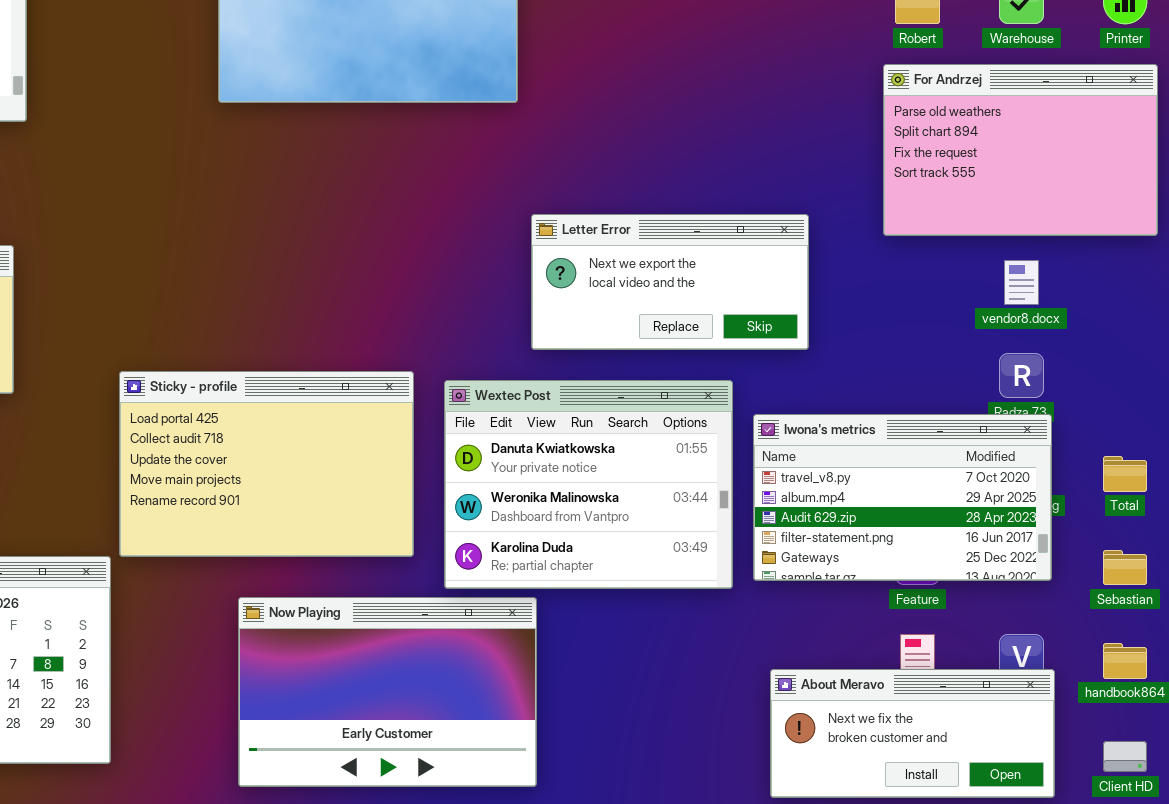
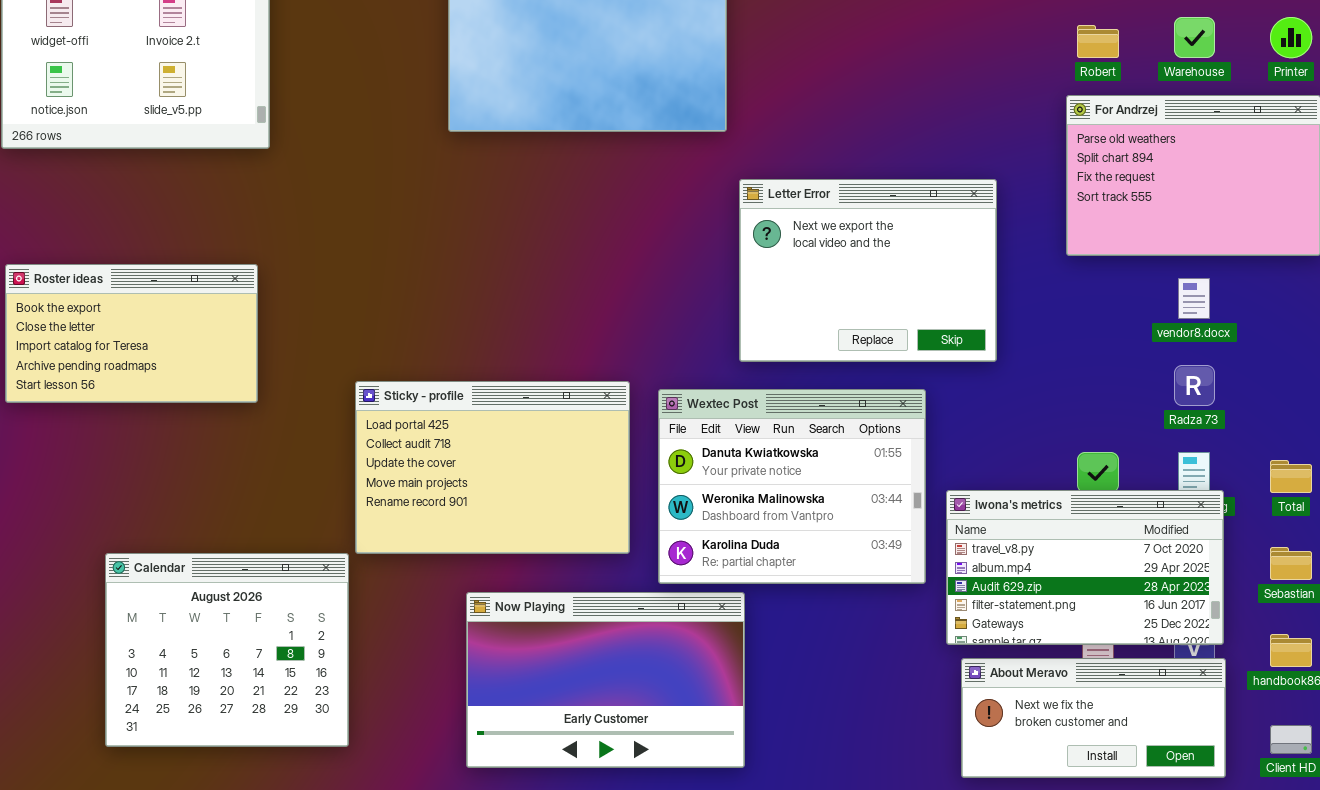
Letter Error: [531,214,809,350] -> [739,179,997,362], resized
Iwona's metrics: [753,414,1052,581] -> [946,490,1224,645], moved

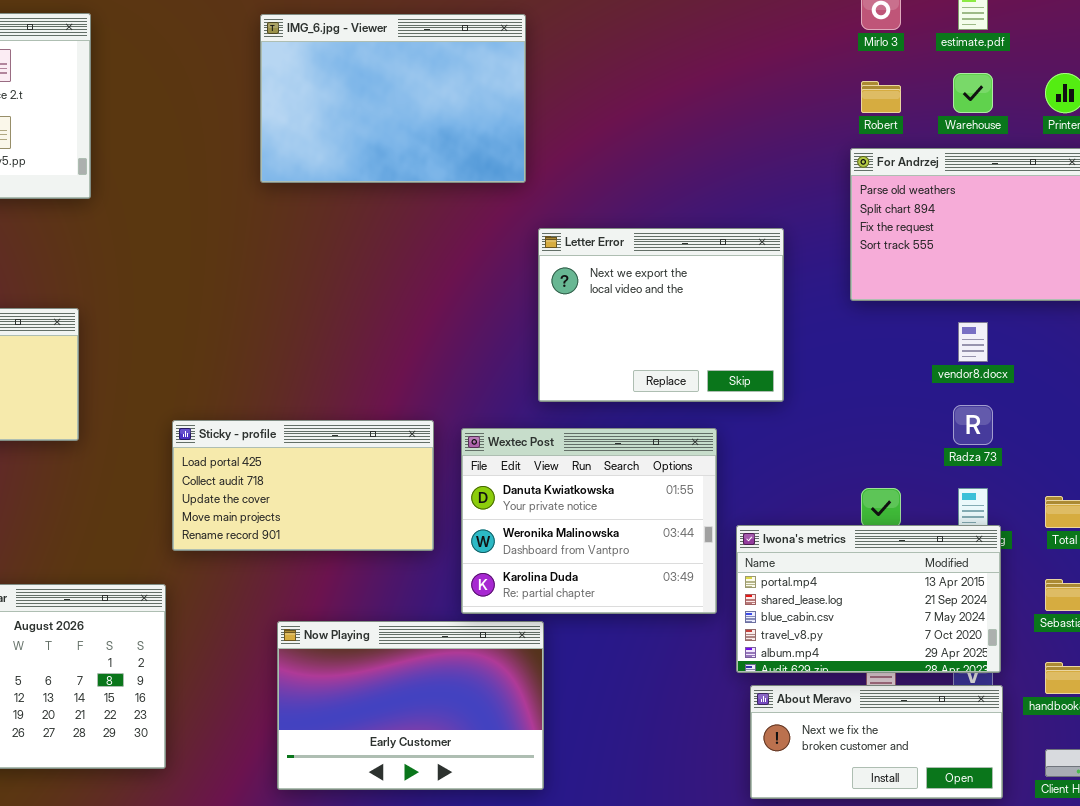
Sticky - profile: [355,381,630,554] -> [172,420,434,551], resized
Iwona's metrics: [946,490,1224,645] -> [736,525,1001,673], scrolled up 3 rows

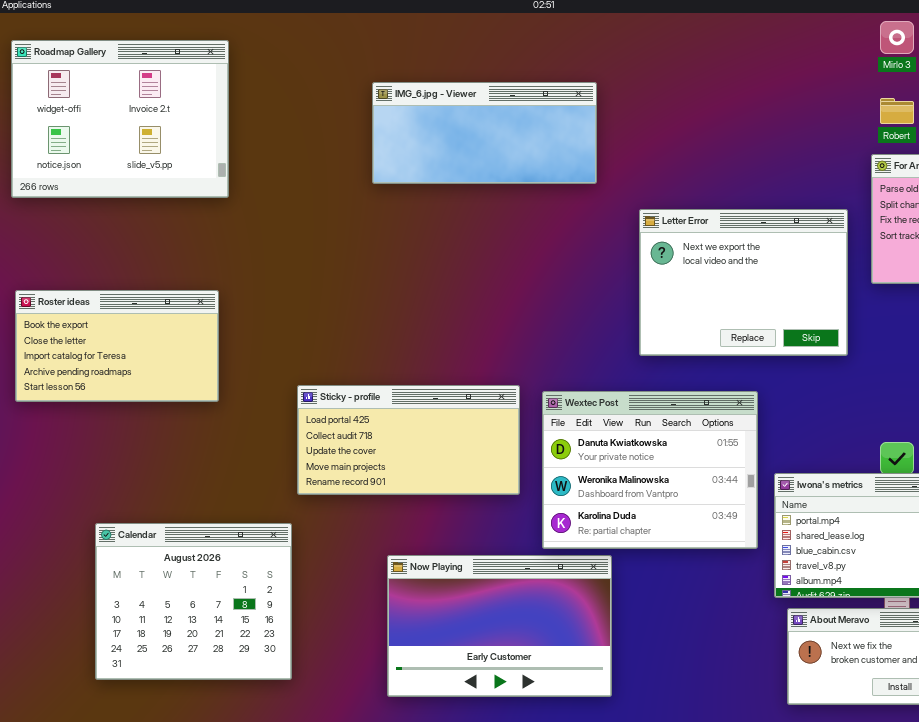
IMG_6.jpg - Viewer: [260,14,526,183] -> [372,82,597,184], resized
Letter Error: [538,228,784,402] -> [639,209,848,356], moved

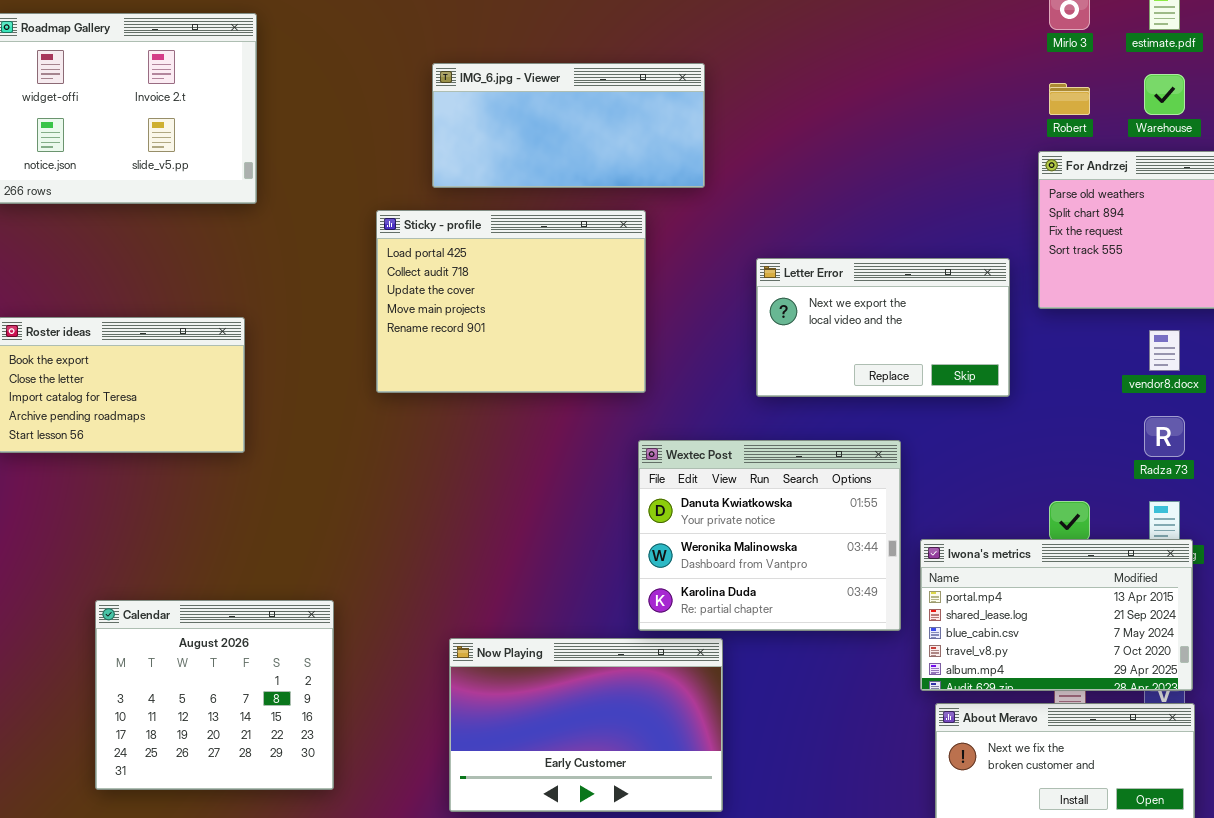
Letter Error: [639,209,848,356] -> [756,258,1010,397], resized
Sticky - profile: [297,385,520,495] -> [376,210,646,393], moved, resized

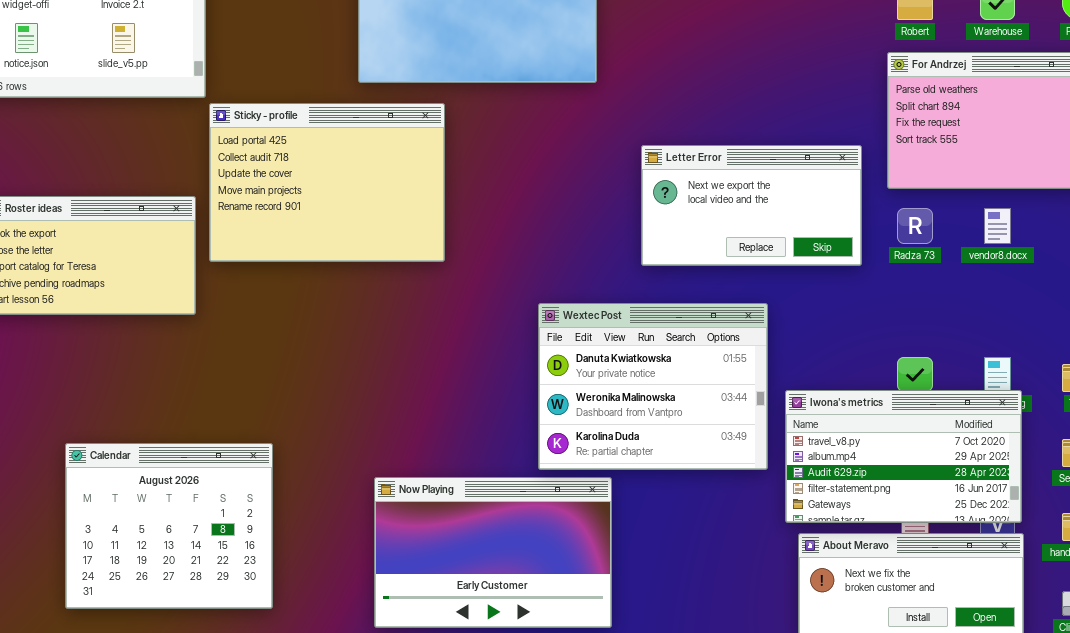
Sticky - profile: [376,210,646,393] -> [209,103,445,262], moved
Radza 73: [1144,416,1185,457] -> [897,208,933,244], moved
Iwona's metrics: [920,539,1193,691] -> [785,390,1022,523], scrolled down 3 rows

